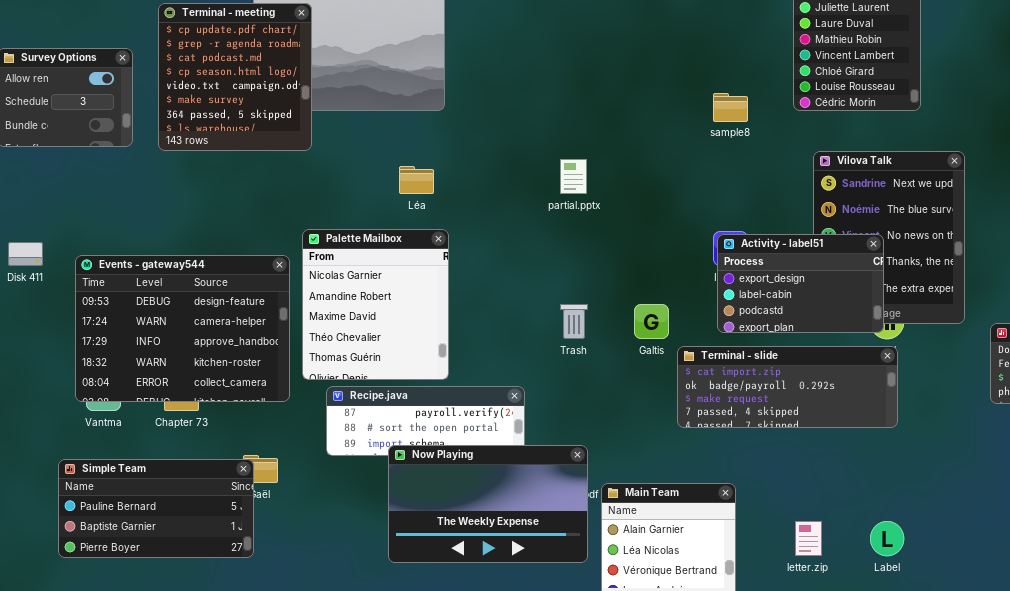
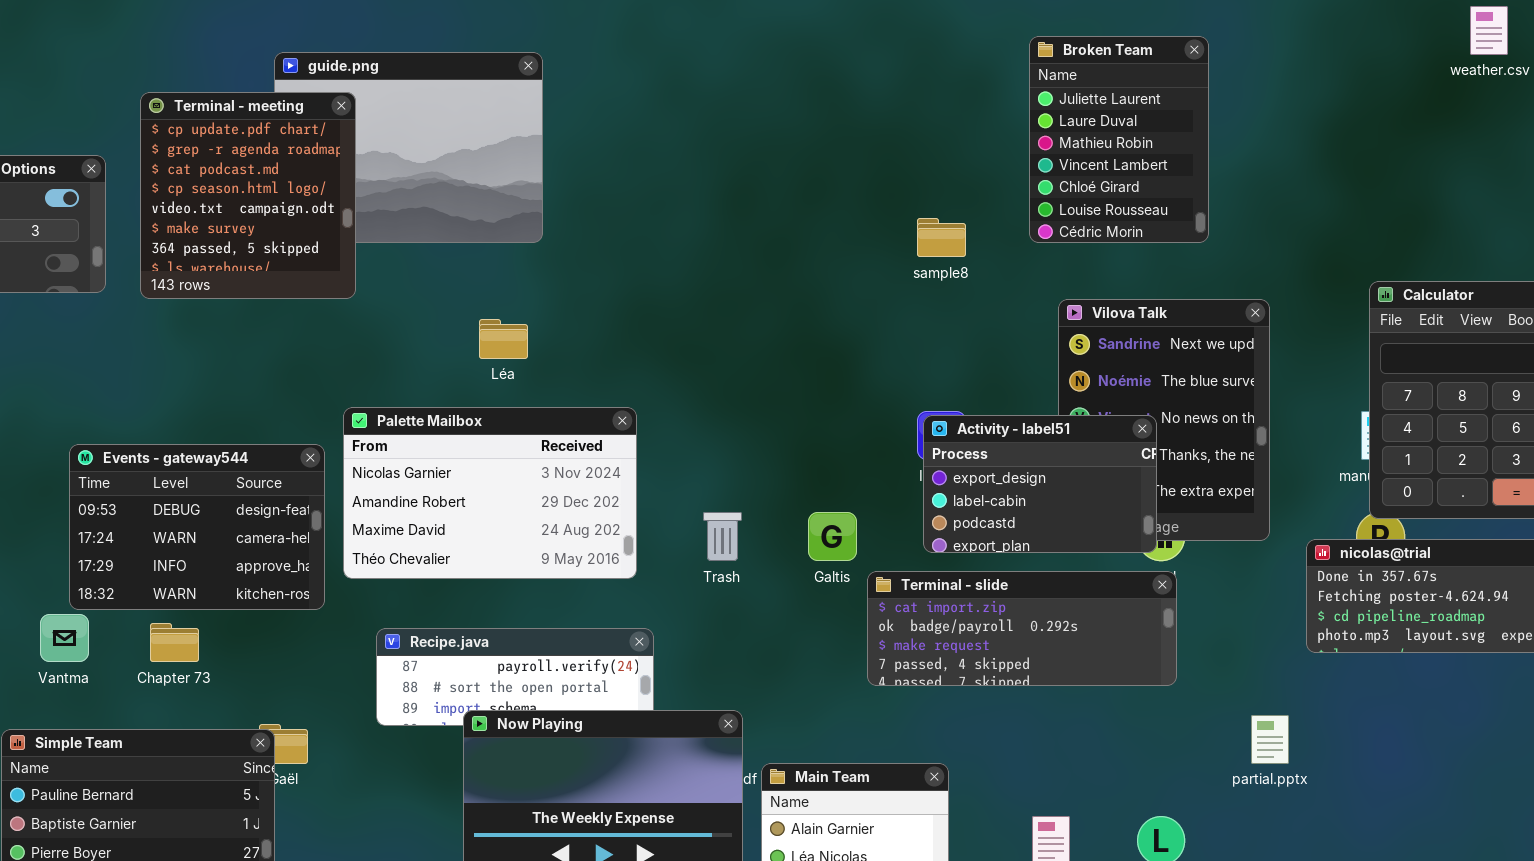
partial.pptx: [560,159,587,194] -> [1251,715,1289,764], moved
Palette Mailbox: [302,229,449,380] -> [343,407,637,579], resized
Events - gateway544: [75,255,290,402] -> [69,444,325,610], resized

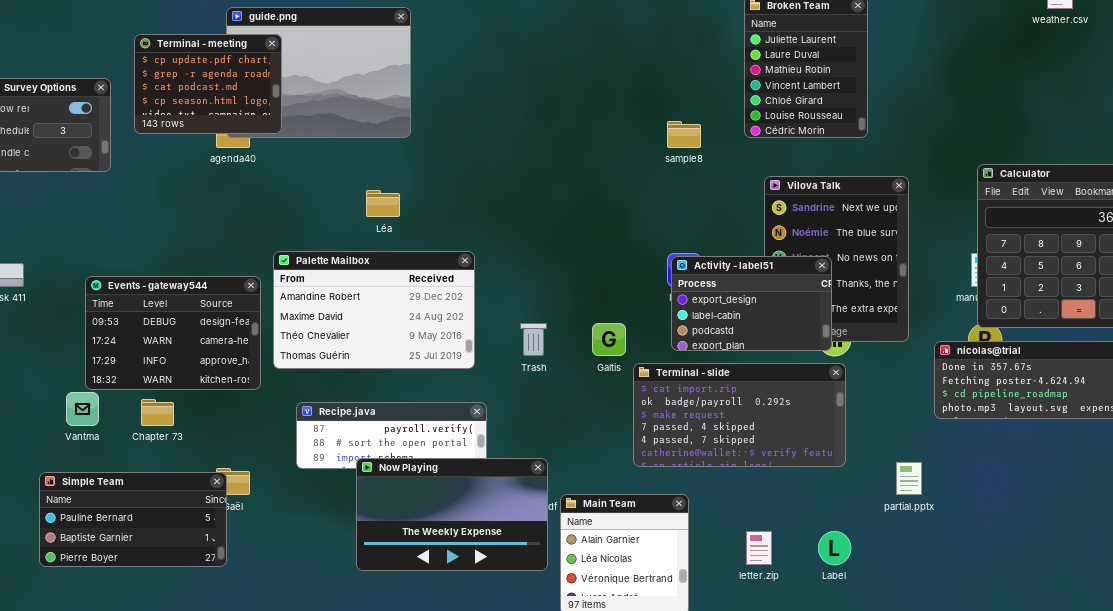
Terminal - meeting: [140,92,356,299] -> [134,34,282,134], resized
Palette Mailbox: [343,407,637,579] -> [273,251,475,369], scrolled down 1 row
Terminal - slide: [867,571,1177,686] -> [633,363,846,467], resized

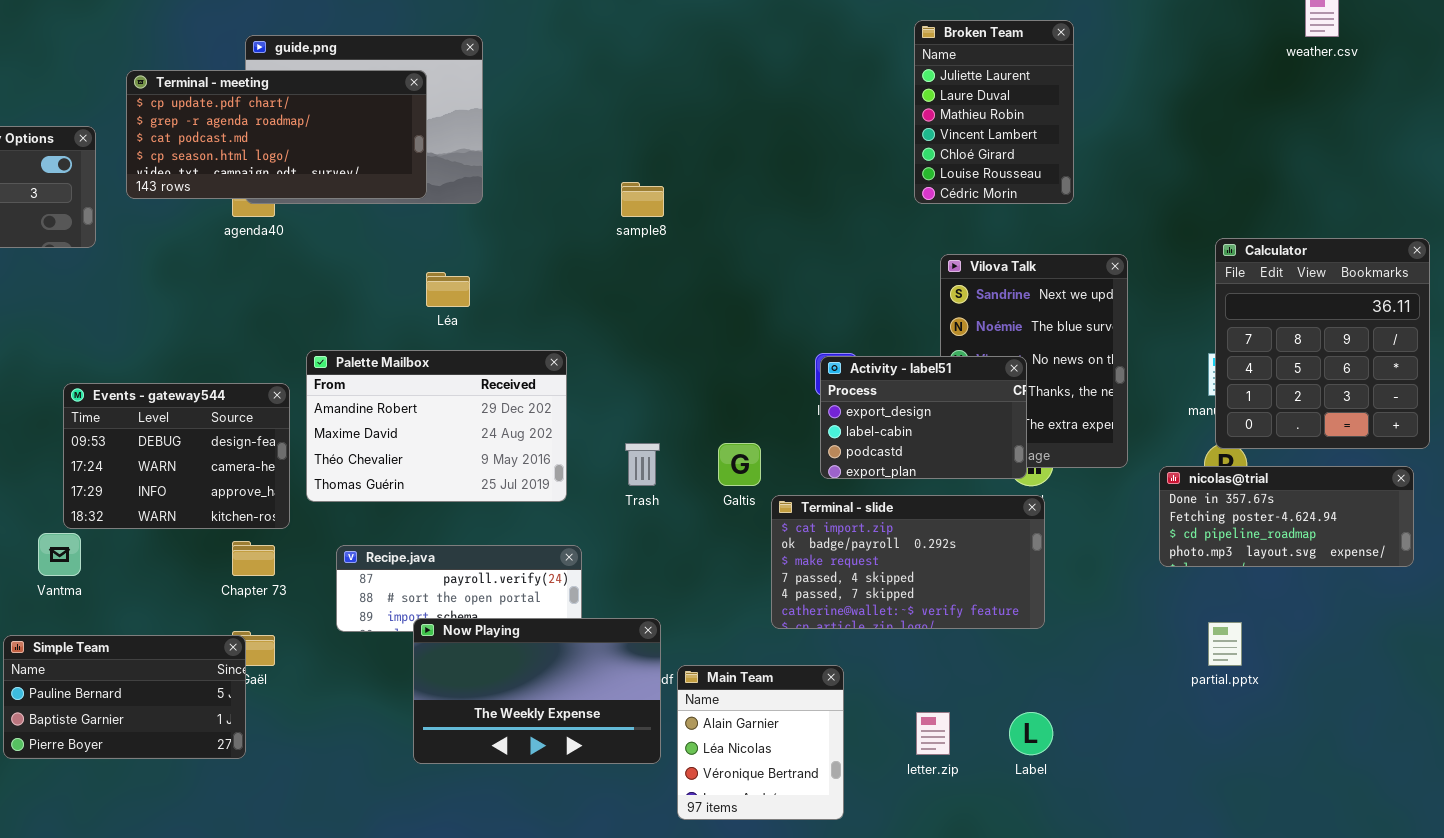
Terminal - meeting: [134,34,282,134] -> [126,70,427,199], resized
sample8: [667,121,701,148] -> [621,182,664,217], moved
Chapter 73: [141,399,174,426] -> [232,541,275,576], moved
partial.pptx: [896,462,922,495] -> [1208,622,1242,666], moved

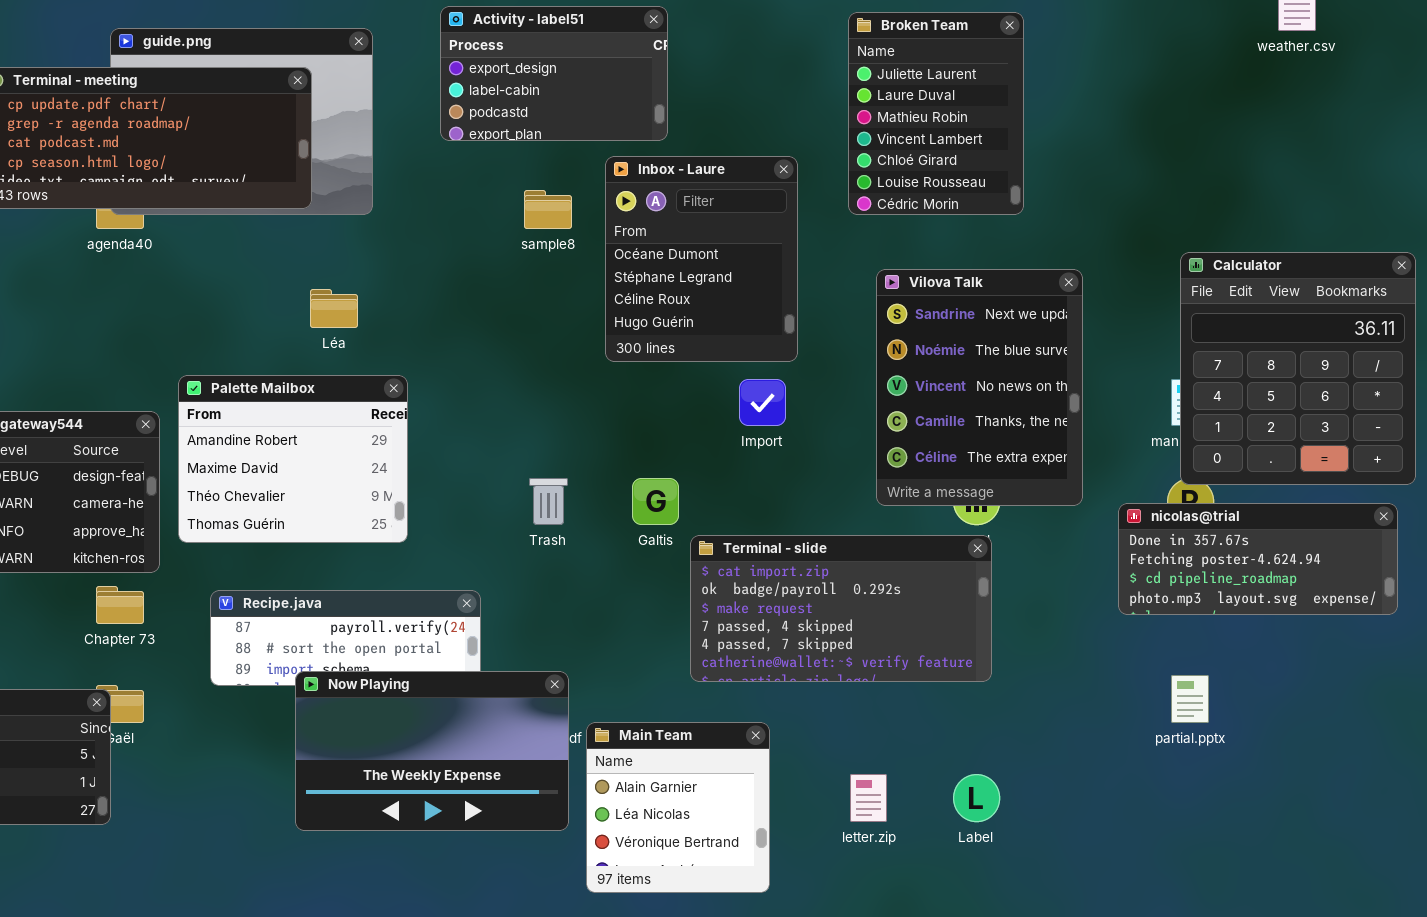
Inbox - Laure: none -> [605,156,798,362], opened
Palette Mailbox: [306,350,567,502] -> [178,375,408,543], resized
Activity - label51: [820,356,1027,479] -> [440,6,668,141], moved

